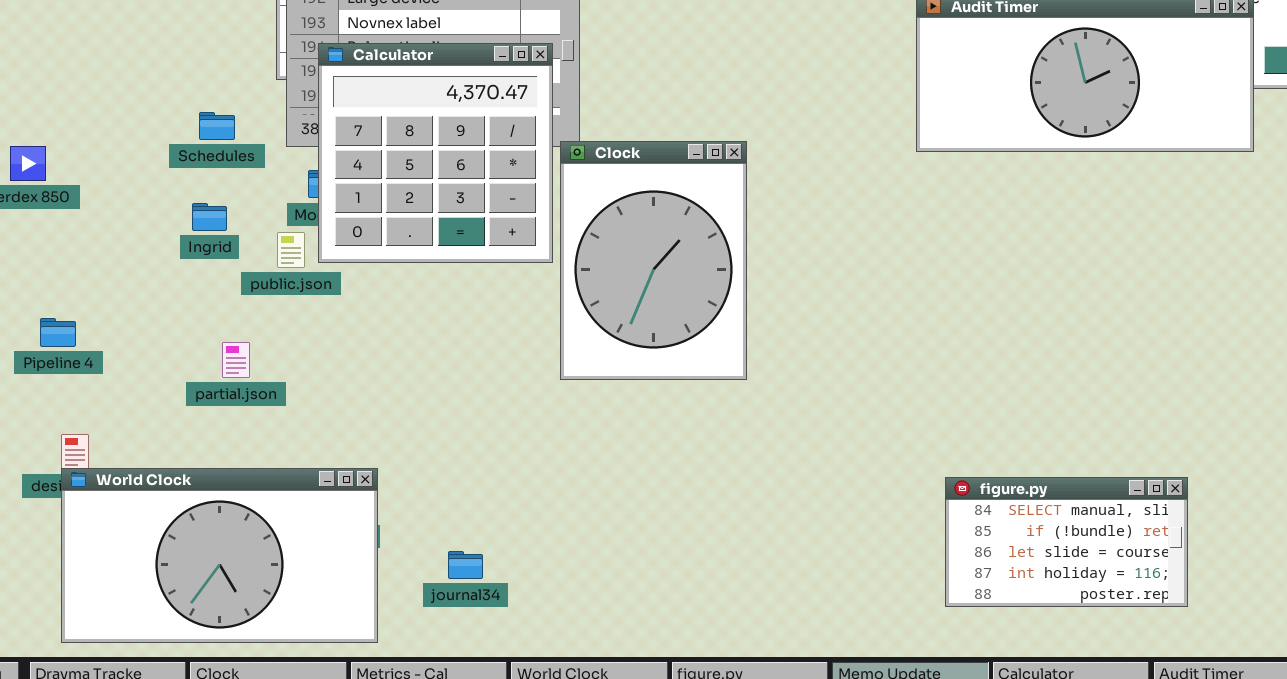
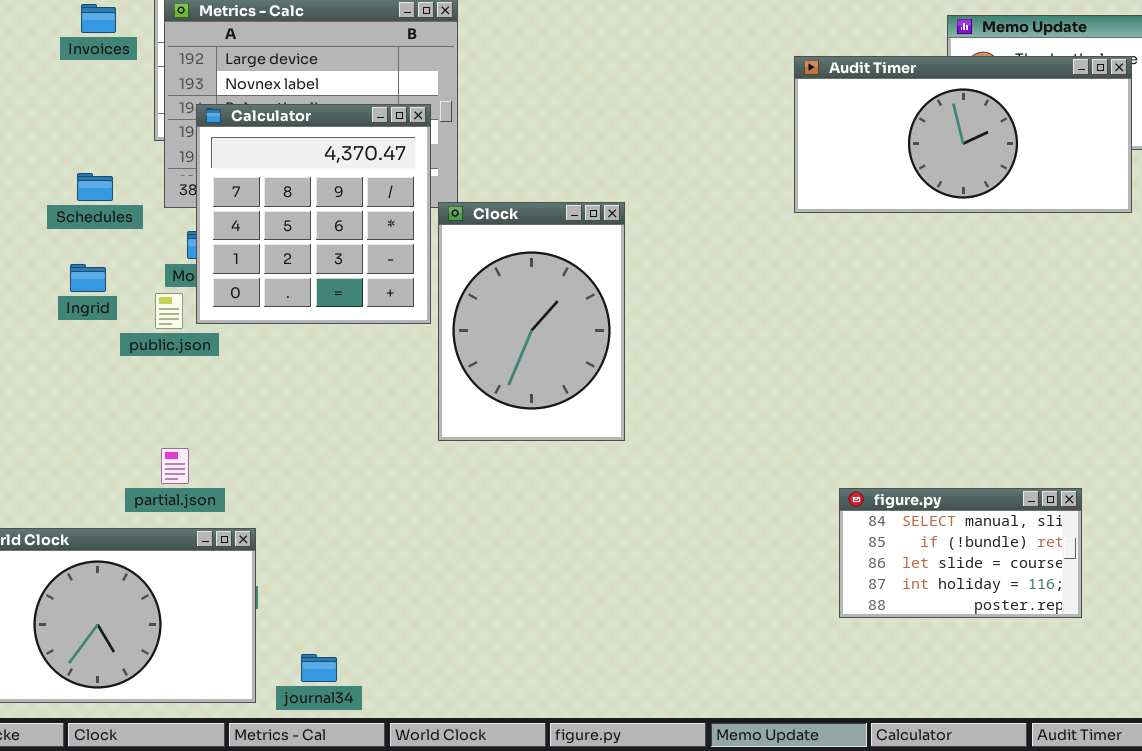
partial.json: [222,342,250,378] -> [161,448,189,484], moved
figure.py: [945,477,1188,607] -> [839,488,1082,618], moved
journal34: [448,551,483,579] -> [301,654,337,682], moved

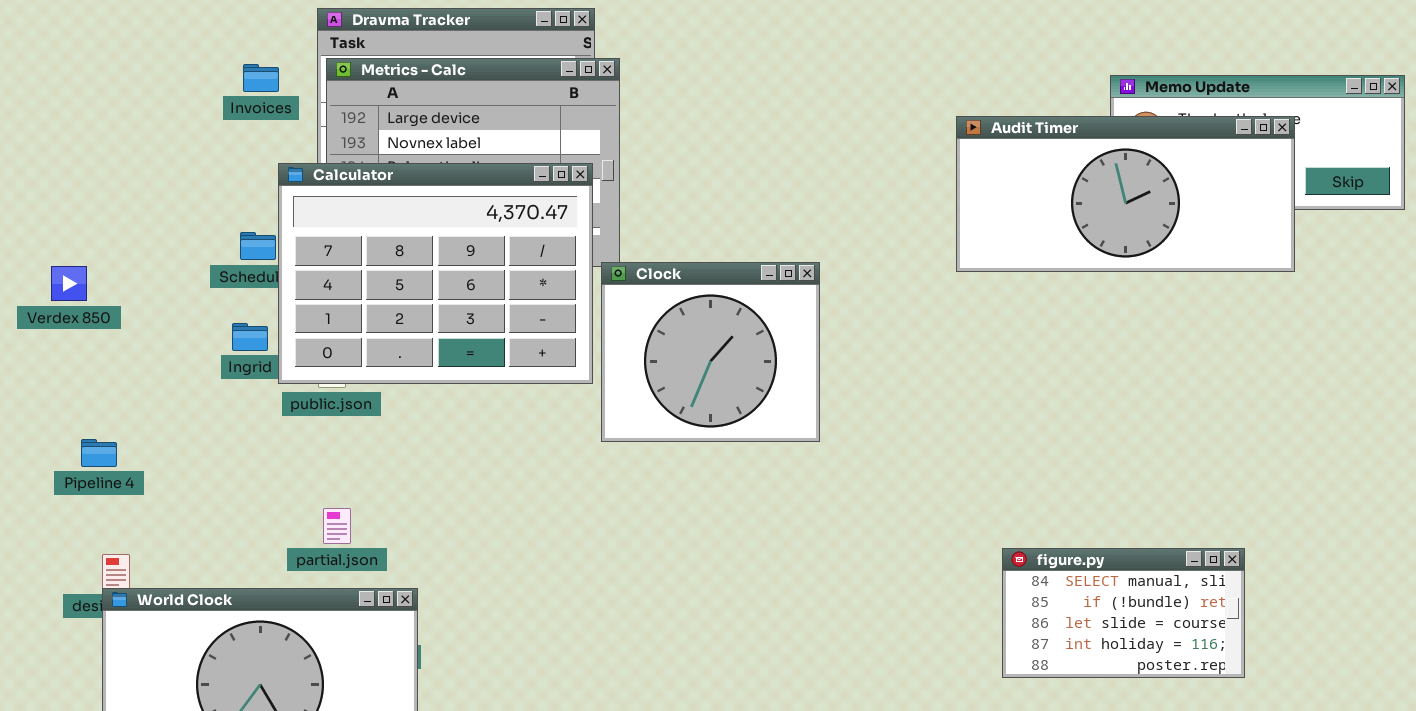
Calculator: [196,104,431,324] -> [278,163,593,384], resized
Clock: [438,202,625,441] -> [601,262,820,442], resized

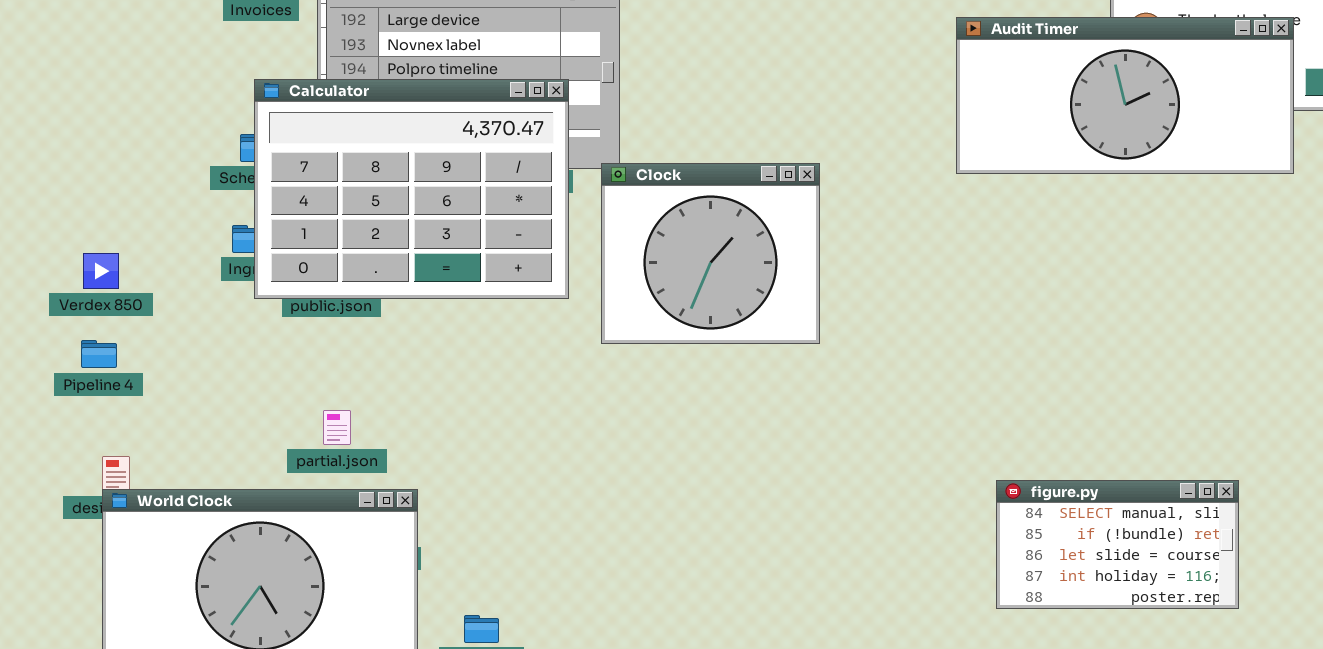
Calculator: [278,163,593,384] -> [254,79,569,299], moved
Verdex 850: [51,266,87,301] -> [83,253,119,289], moved
figure.py: [1002,548,1245,678] -> [996,480,1239,609], moved

